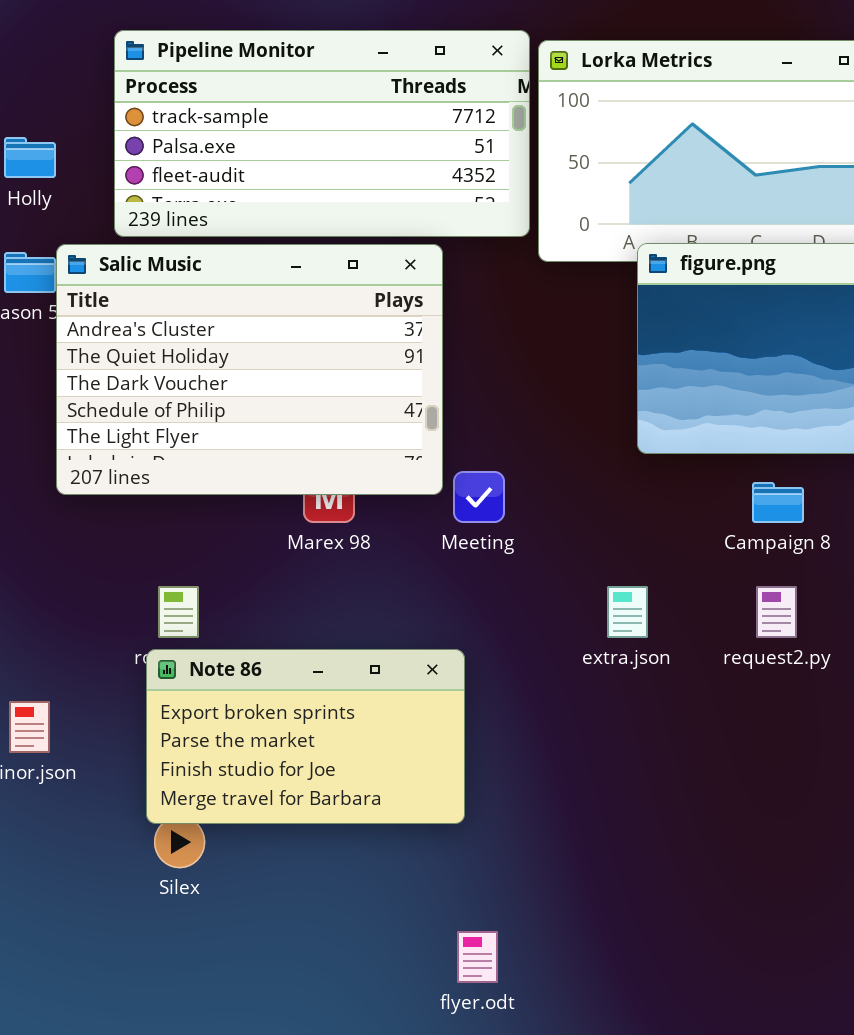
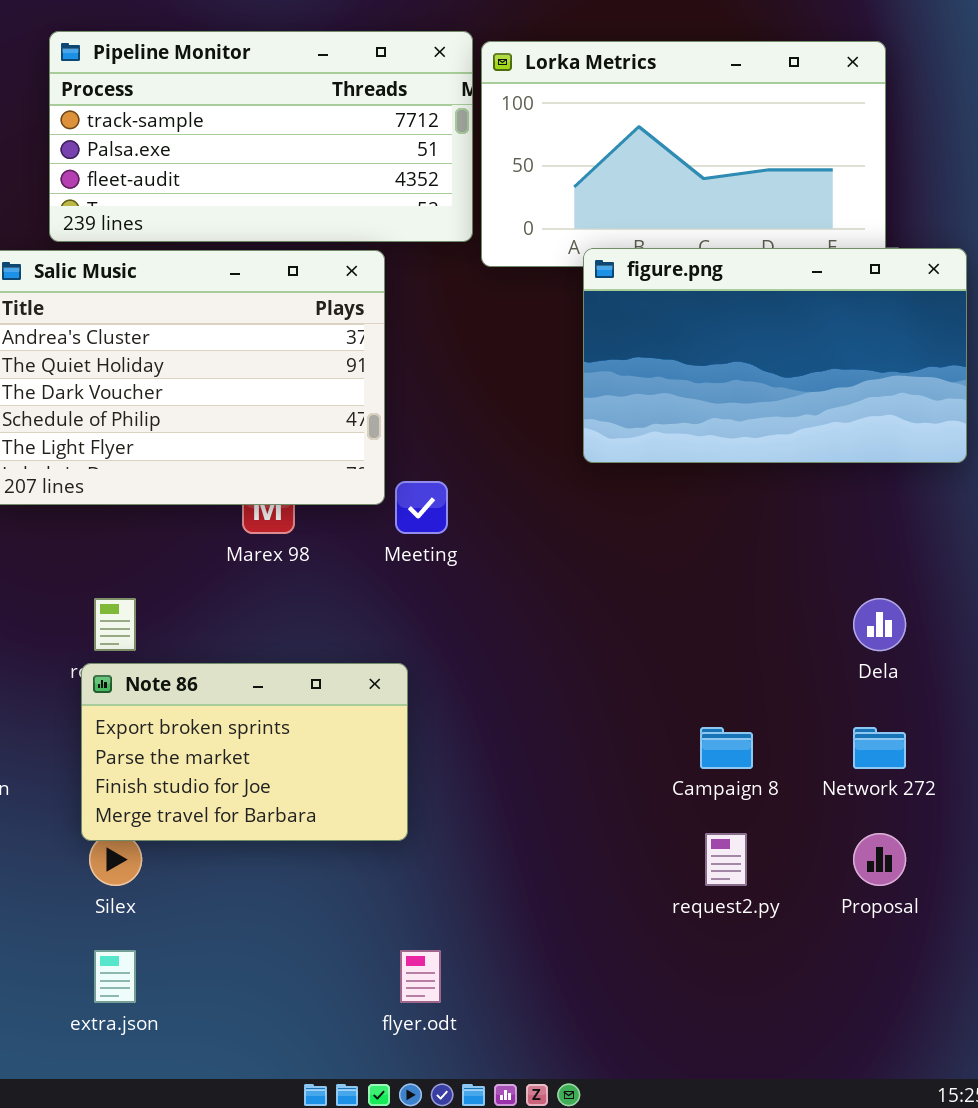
Campaign 8: [752,482,804,523] -> [700,727,753,769], moved
extra.json: [607,586,648,638] -> [94,950,136,1003], moved
request2.py: [756,586,797,638] -> [705,833,747,886], moved

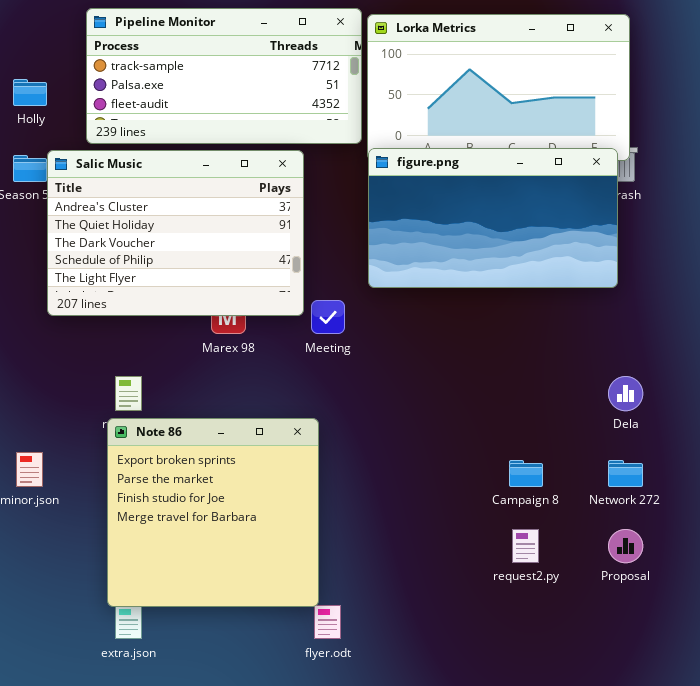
figure.png: [583,248,967,463] -> [368,148,618,288], moved
Note 86: [81,663,408,841] -> [107,418,319,607], resized

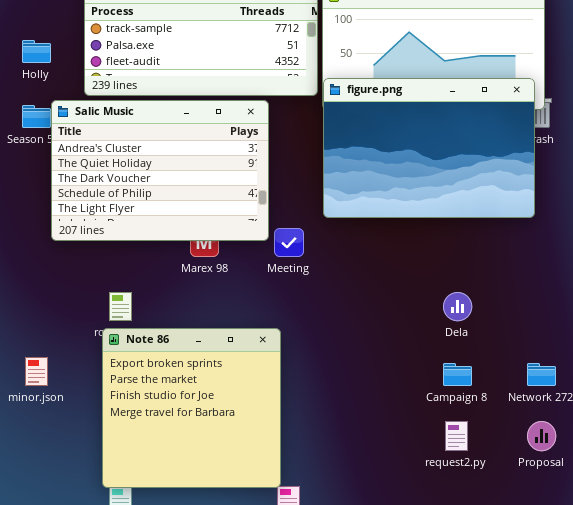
figure.png: [368,148,618,288] -> [323,78,535,218], resized
Dela: [608,376,643,411] -> [443,292,472,321], moved

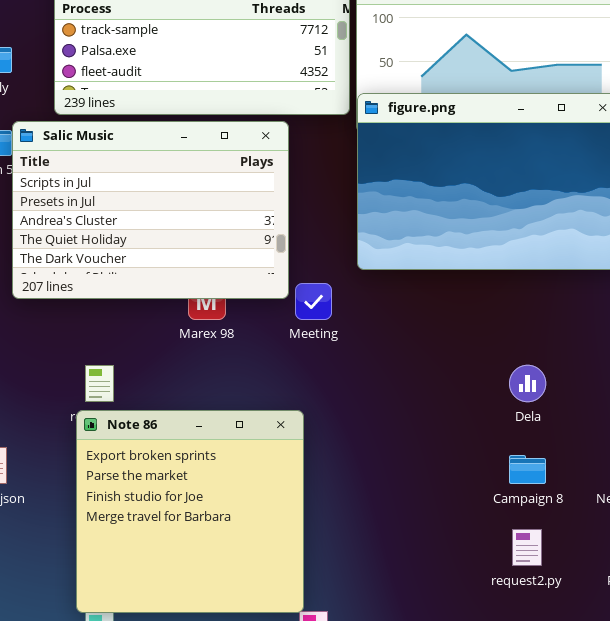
Salic Music: [51,100,269,241] -> [12,121,289,299], scrolled up 2 rows

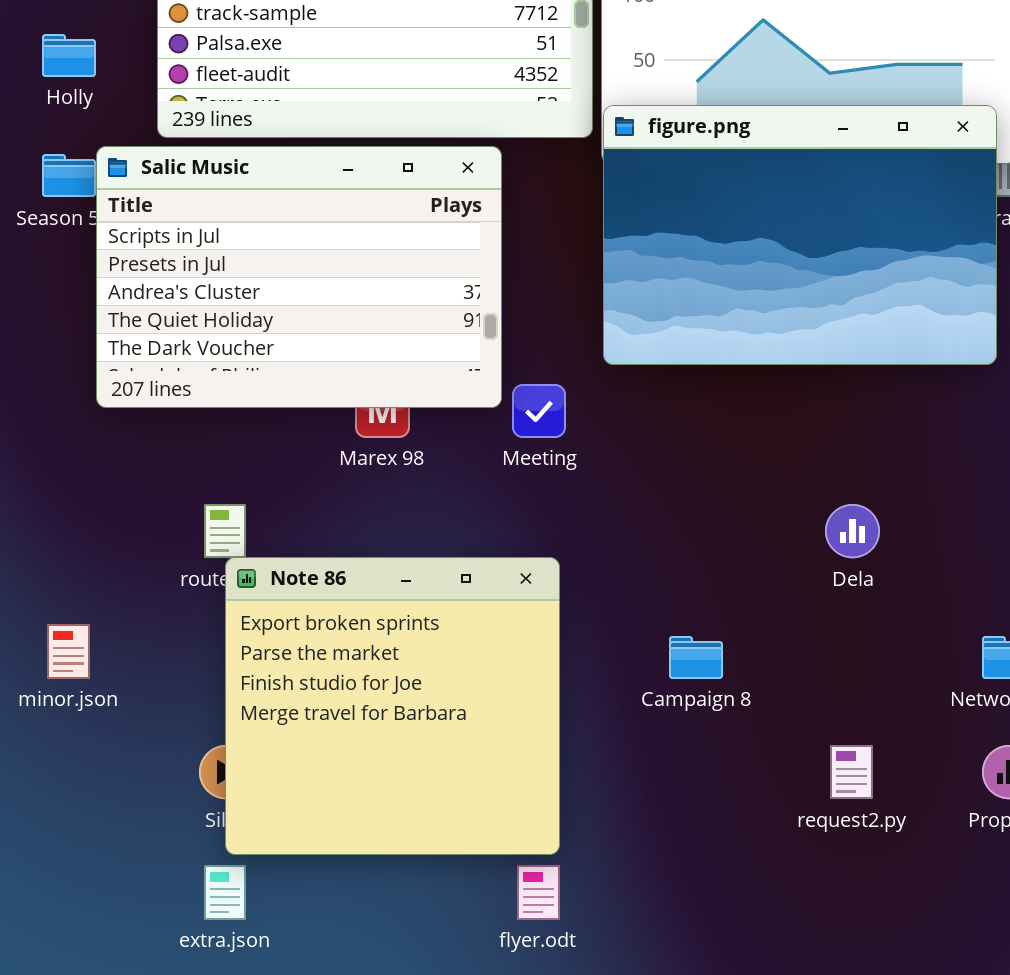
Note 86: [76,410,304,613] -> [225,557,560,855], moved
Campaign 8: [509,455,546,484] -> [669,636,723,679], moved

